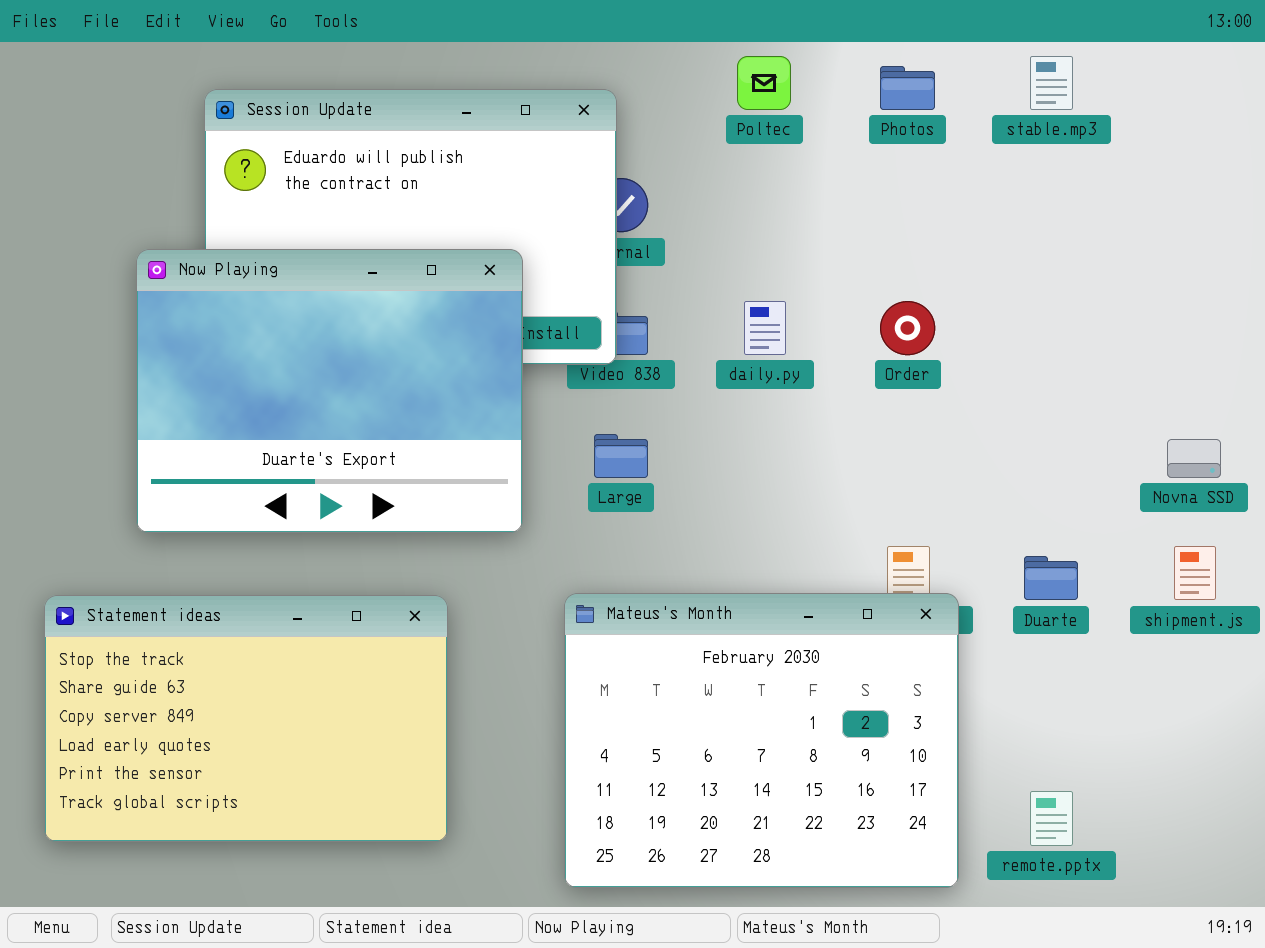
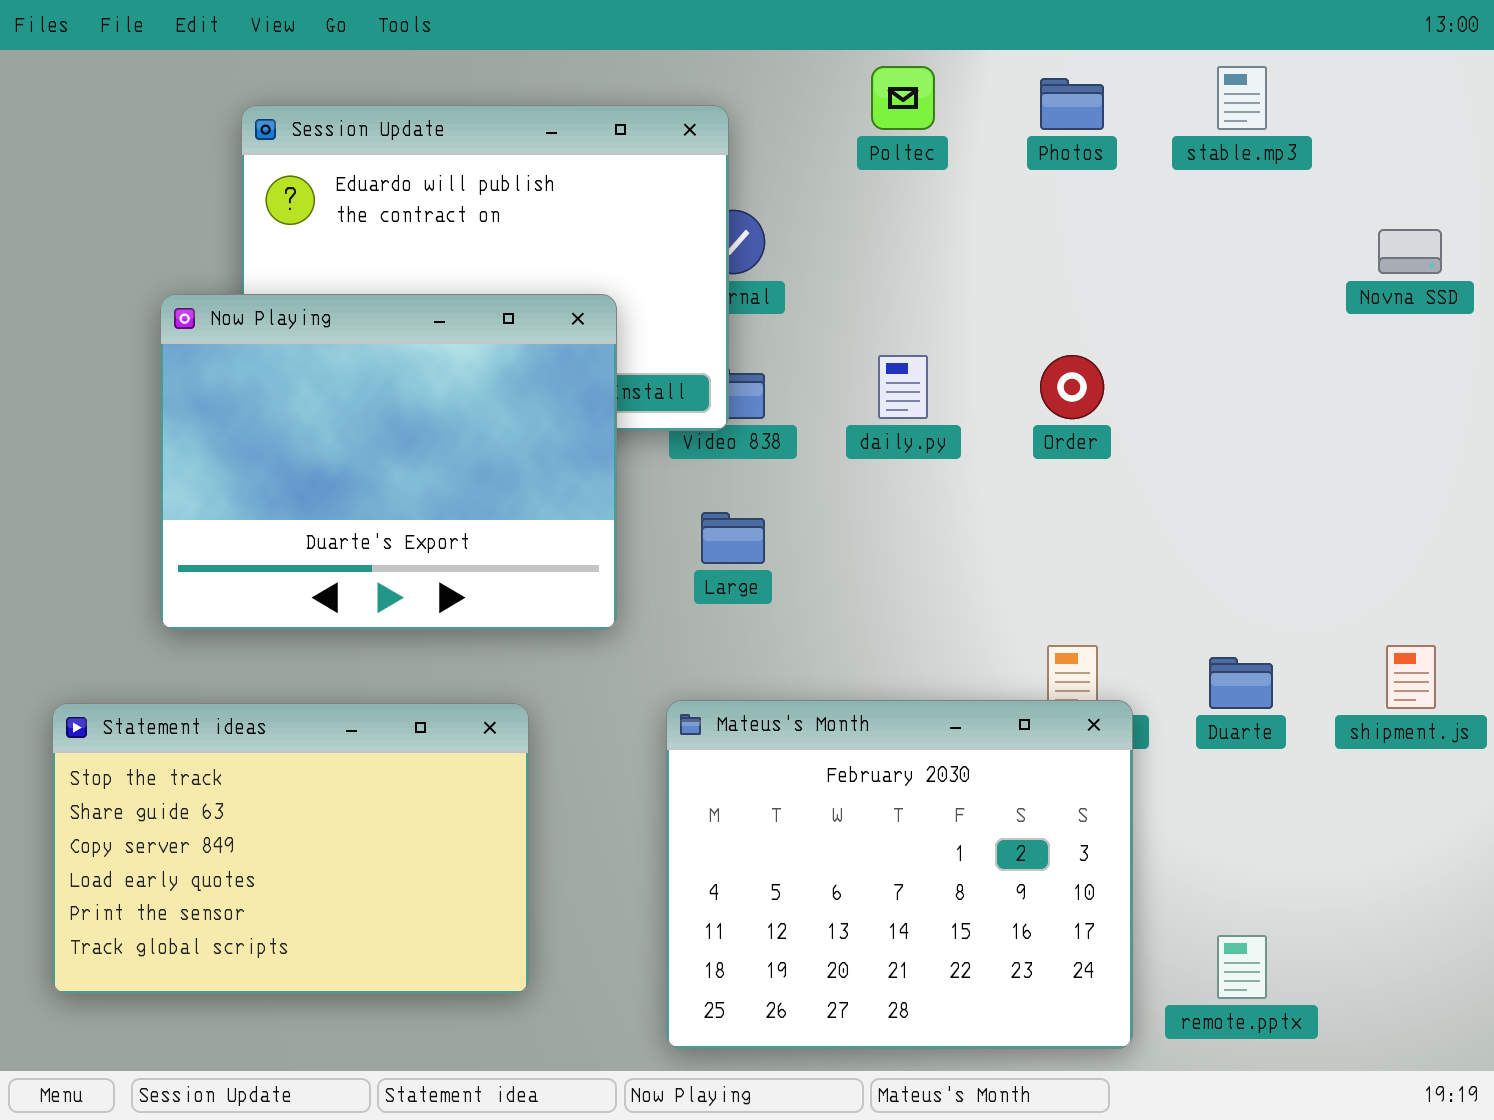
Novna SSD: [1167,439,1221,478] -> [1378,229,1442,274], moved

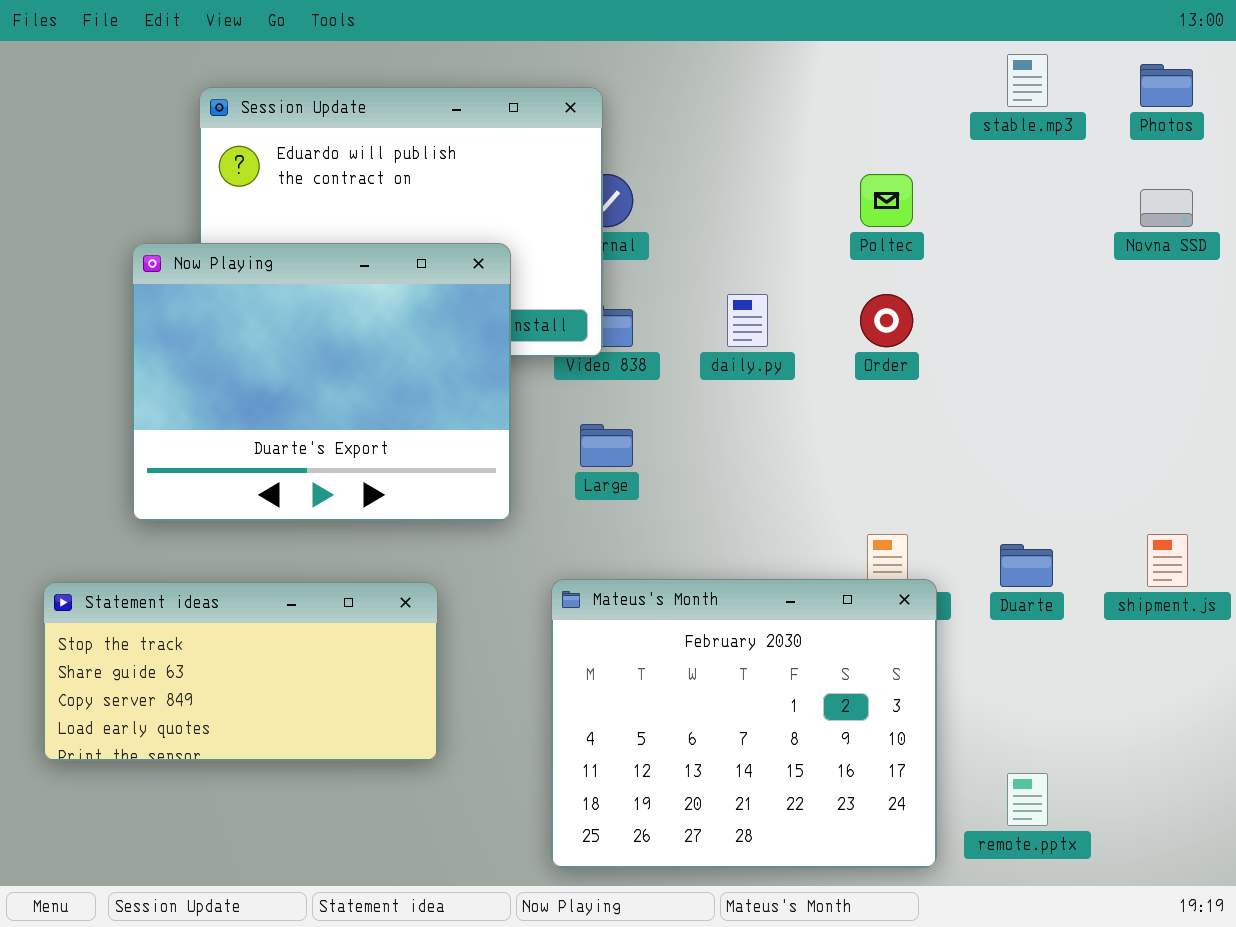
Poltec: [871,66,935,130] -> [860,174,913,227], moved
Photos: [1040,78,1104,130] -> [1140,64,1193,107], moved
Statement ideas: [52,703,529,994] -> [43,582,438,761], resized

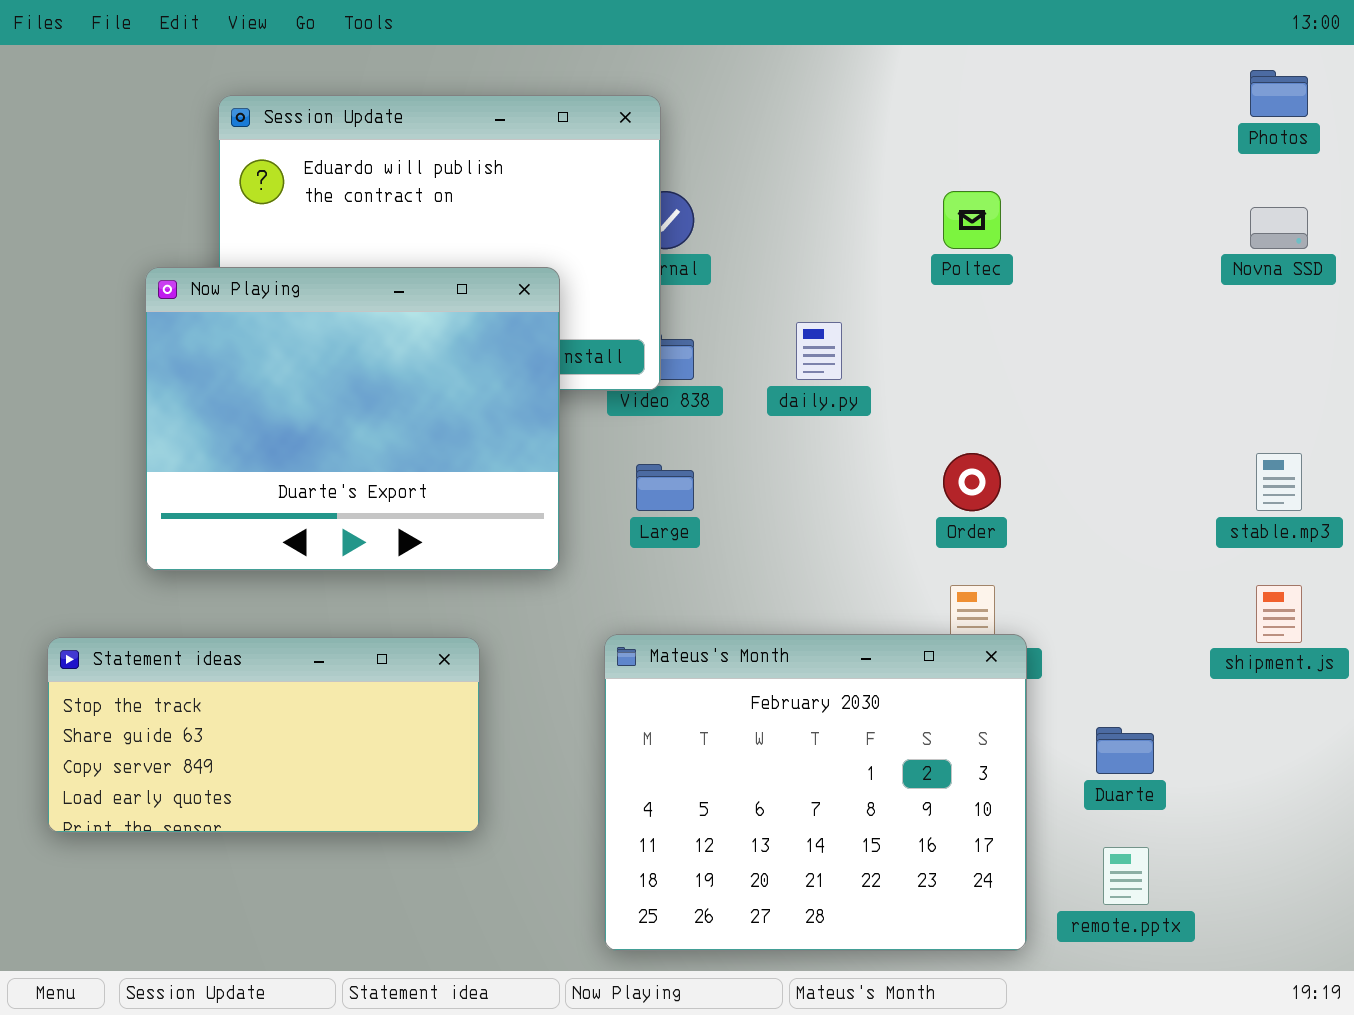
stable.mp3: [1007,54,1048,107] -> [1256,453,1302,511], moved
Order: [860,294,913,347] -> [943,453,1001,511], moved
Duarte: [1000,544,1053,587] -> [1096,727,1154,774], moved

